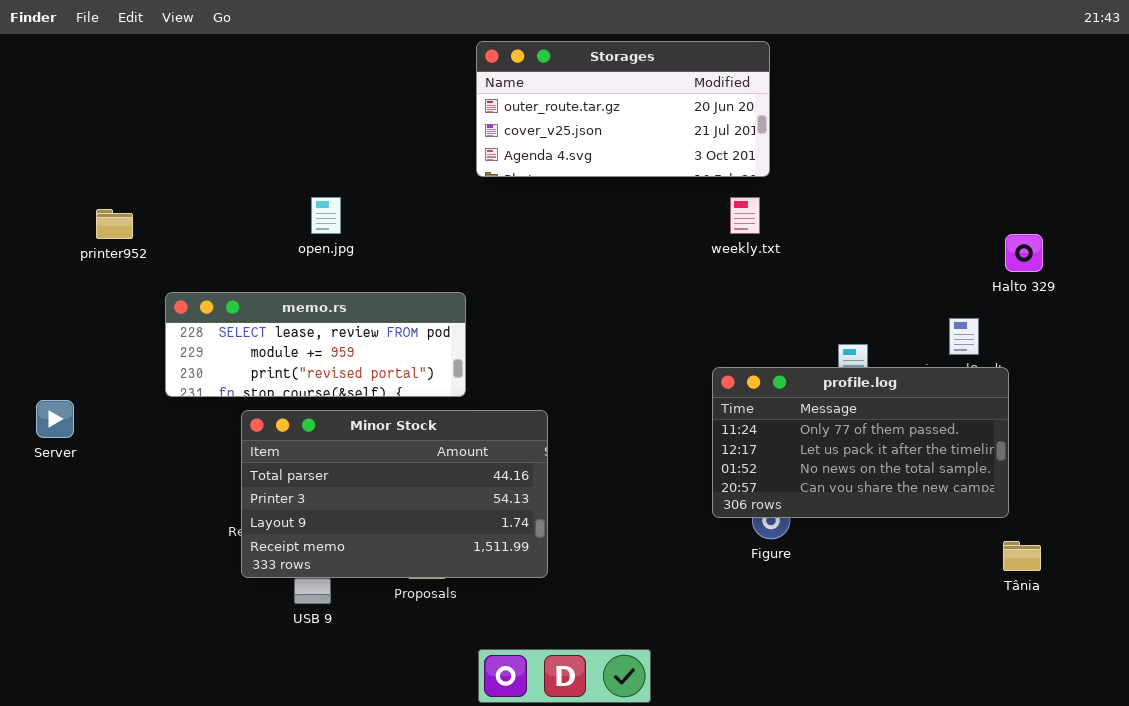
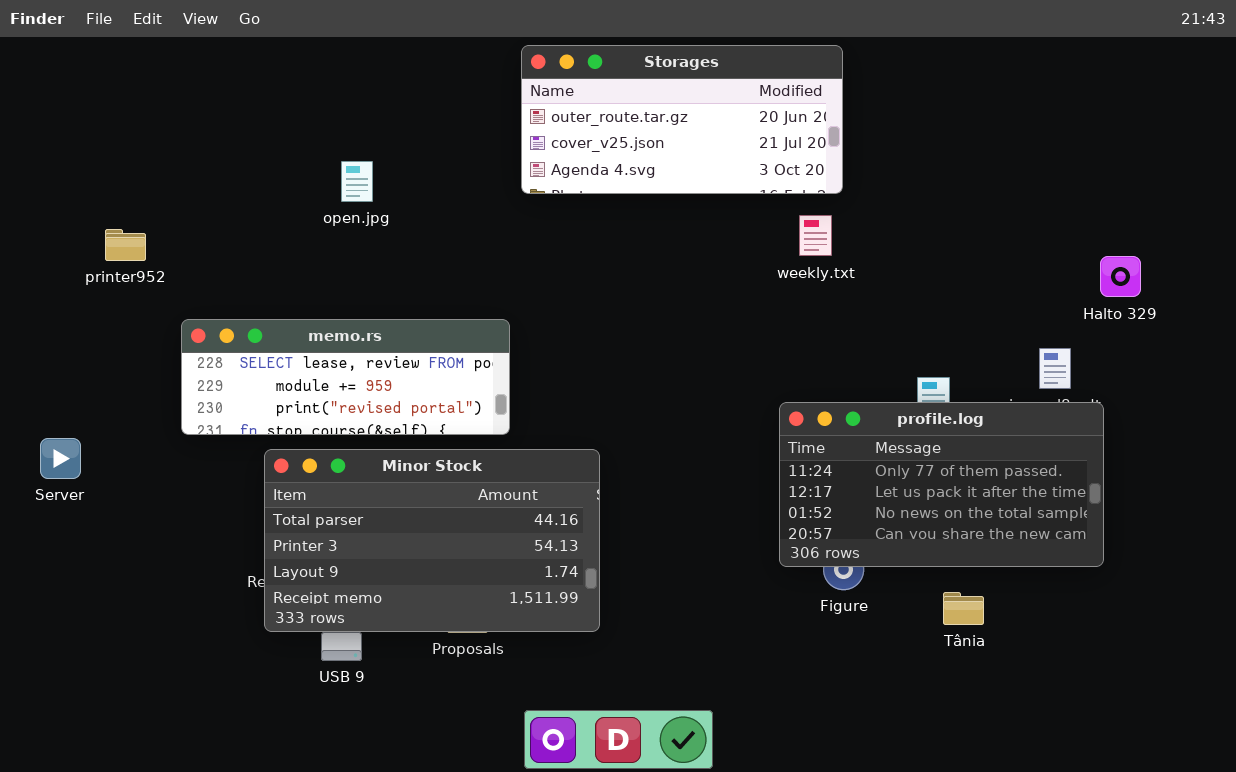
open.jpg: [311,197,341,234] -> [341,161,373,202], moved
Tânia: [1003,541,1041,571] -> [943,592,984,625], moved

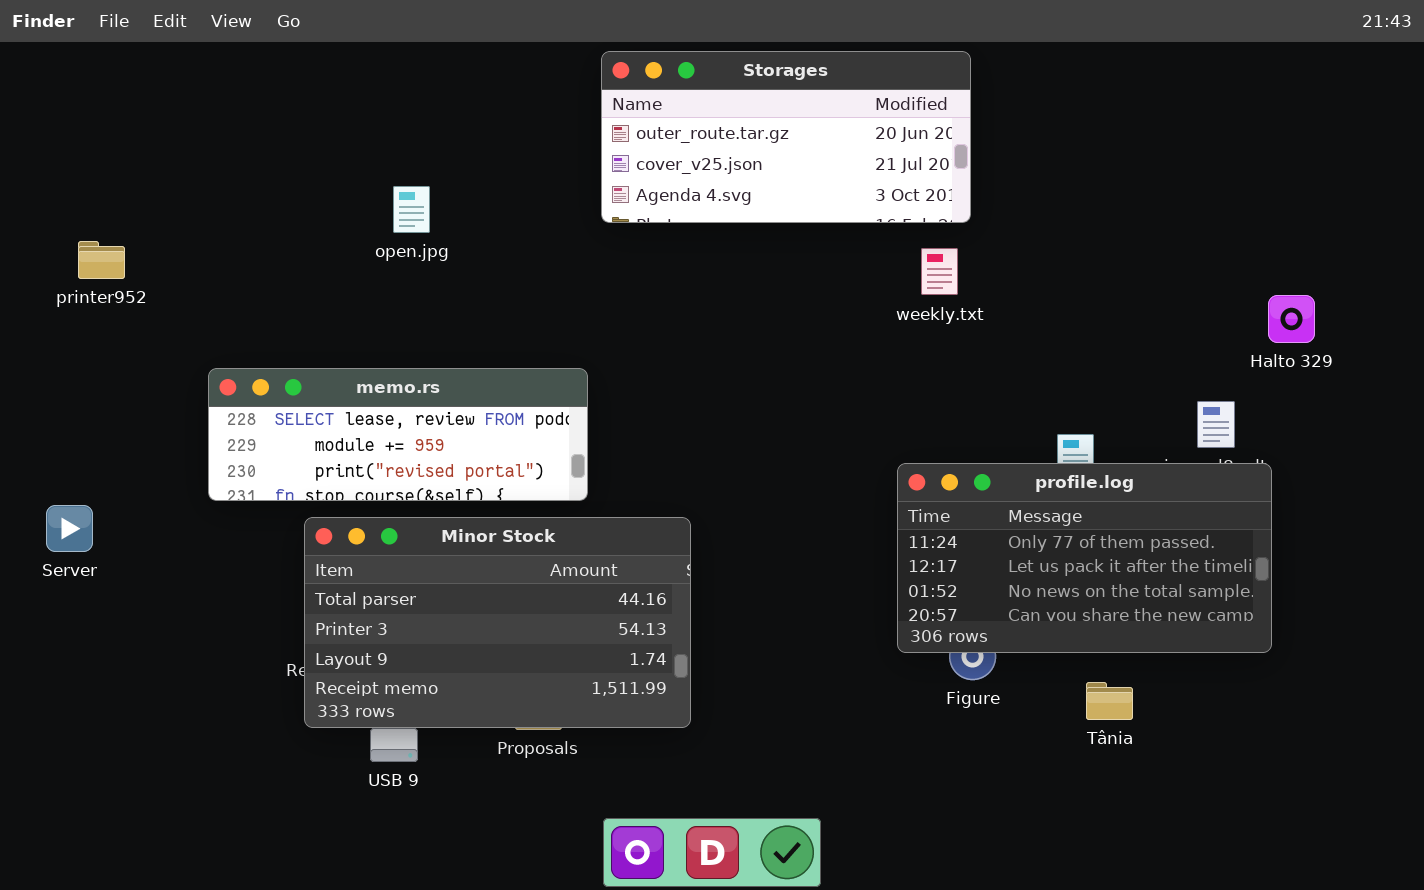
printer952: [105,229,146,261] -> [78,241,125,279], moved

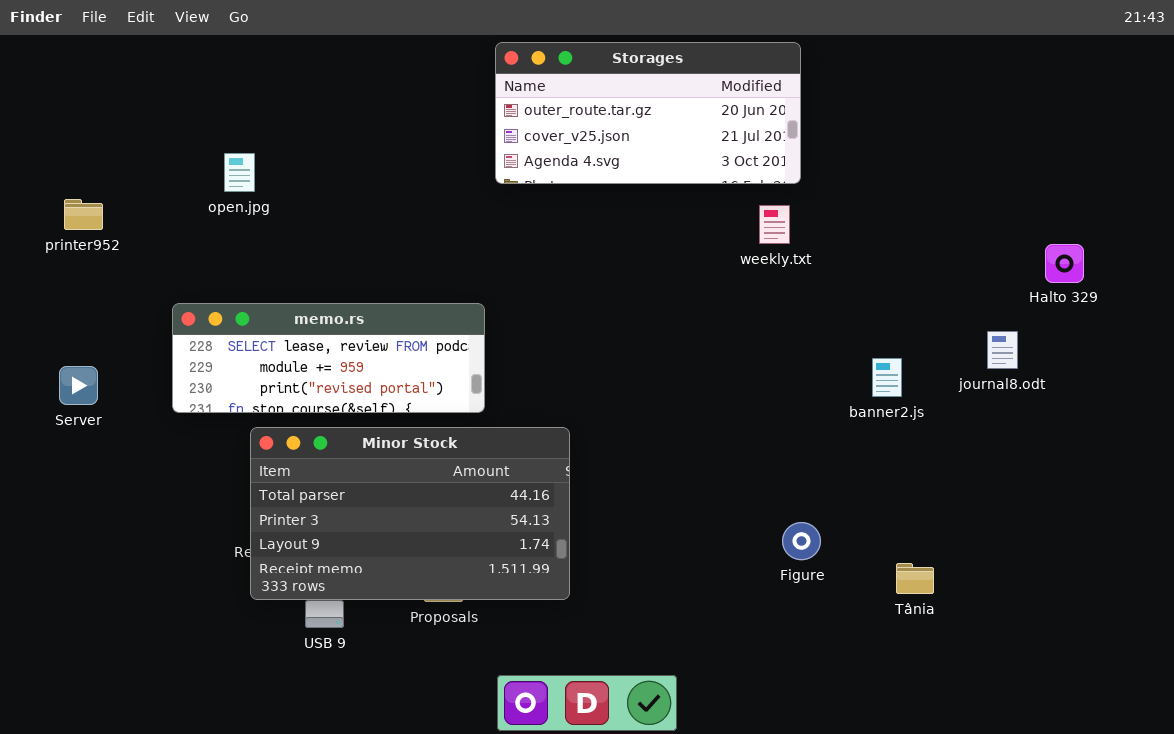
open.jpg: [393,186,430,233] -> [224,153,255,192], moved
profile.log: [897,463,1272,653] -> none, closed
Server: [46,505,93,552] -> [59,366,98,405], moved

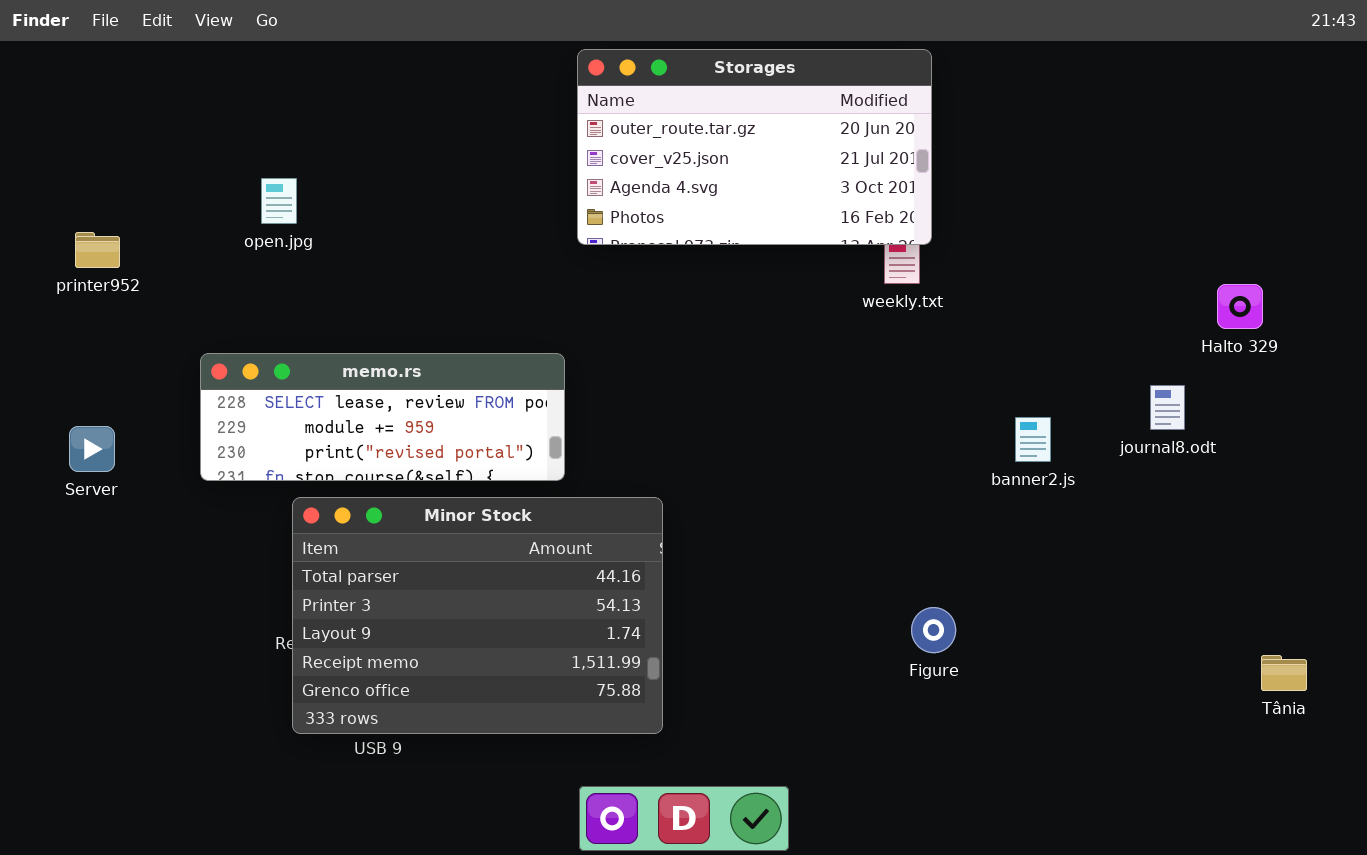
Storages: [495,42,801,184] -> [577,49,932,245], resized
Minor Stock: [250,427,570,600] -> [292,497,663,734], resized
Tânia: [896,563,934,594] -> [1261,655,1307,691], moved

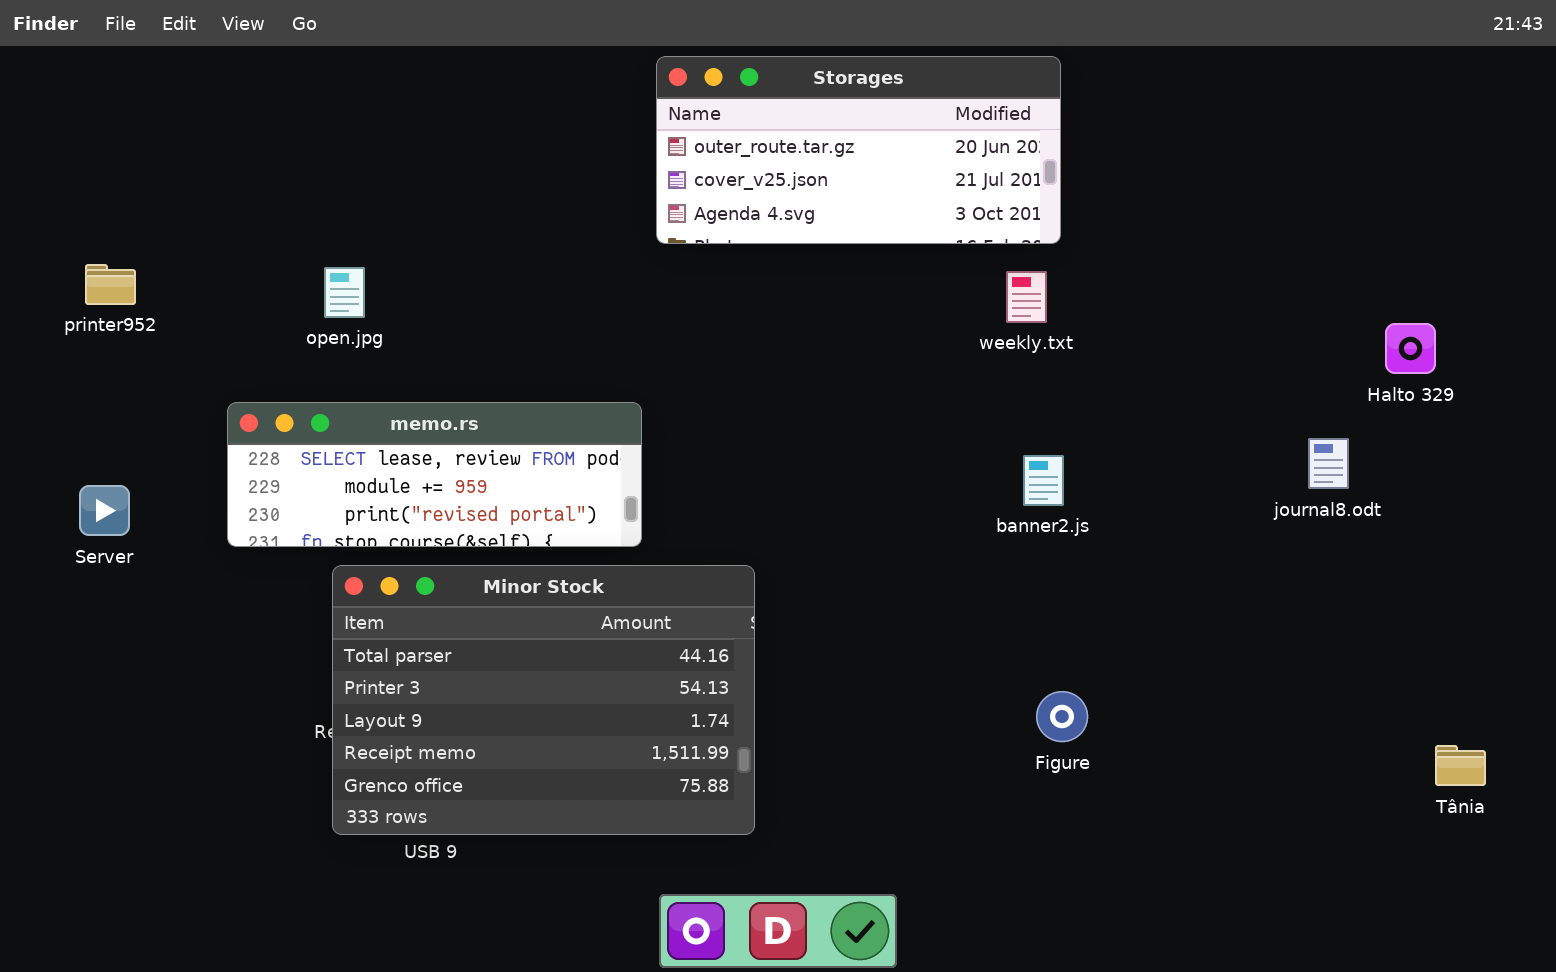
Storages: [577,49,932,245] -> [656,56,1061,244], resized
open.jpg: [261,178,297,224] -> [324,267,365,318], moved
banner2.js: [1015,417,1051,462] -> [1023,455,1064,506], moved

